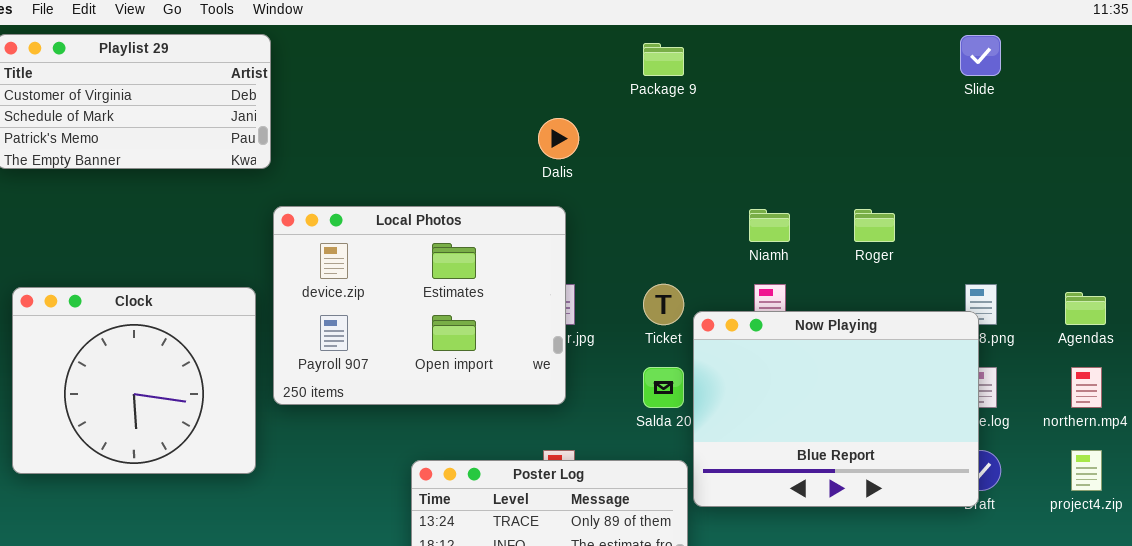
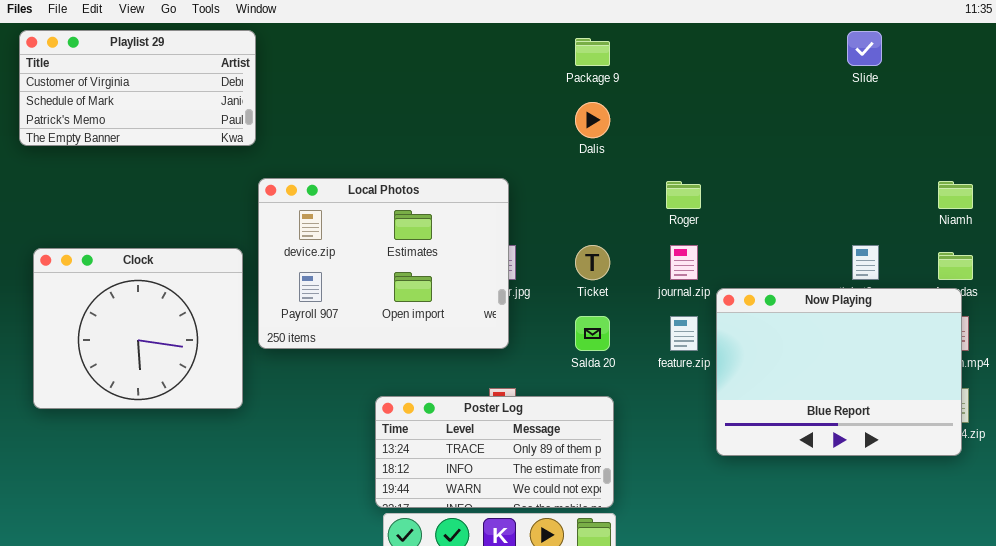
Dalis: [538,118,579,159] -> [575,102,610,138], moved
Niamh: [749,209,790,242] -> [938,181,973,209], moved
Roger: [854,209,895,242] -> [666,181,701,209], moved
Now Playing: [693,311,979,507] -> [716,288,962,456], moved

